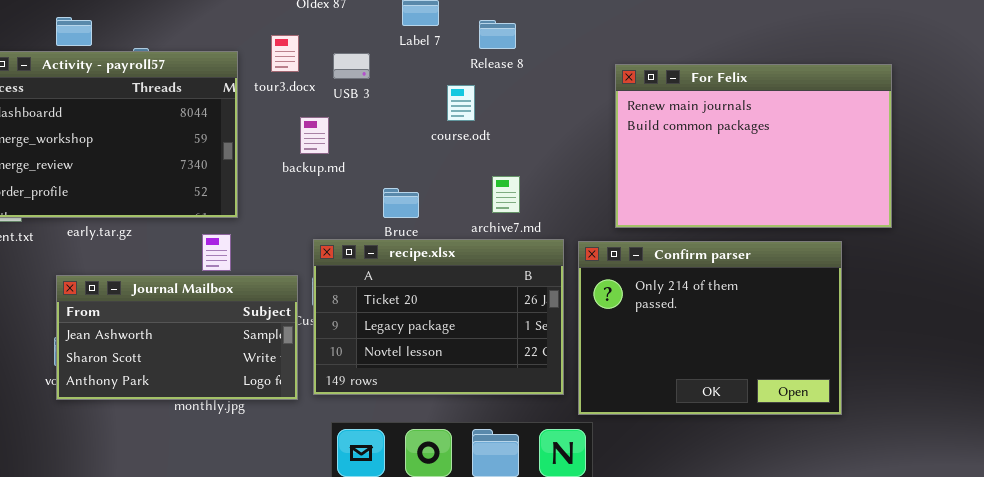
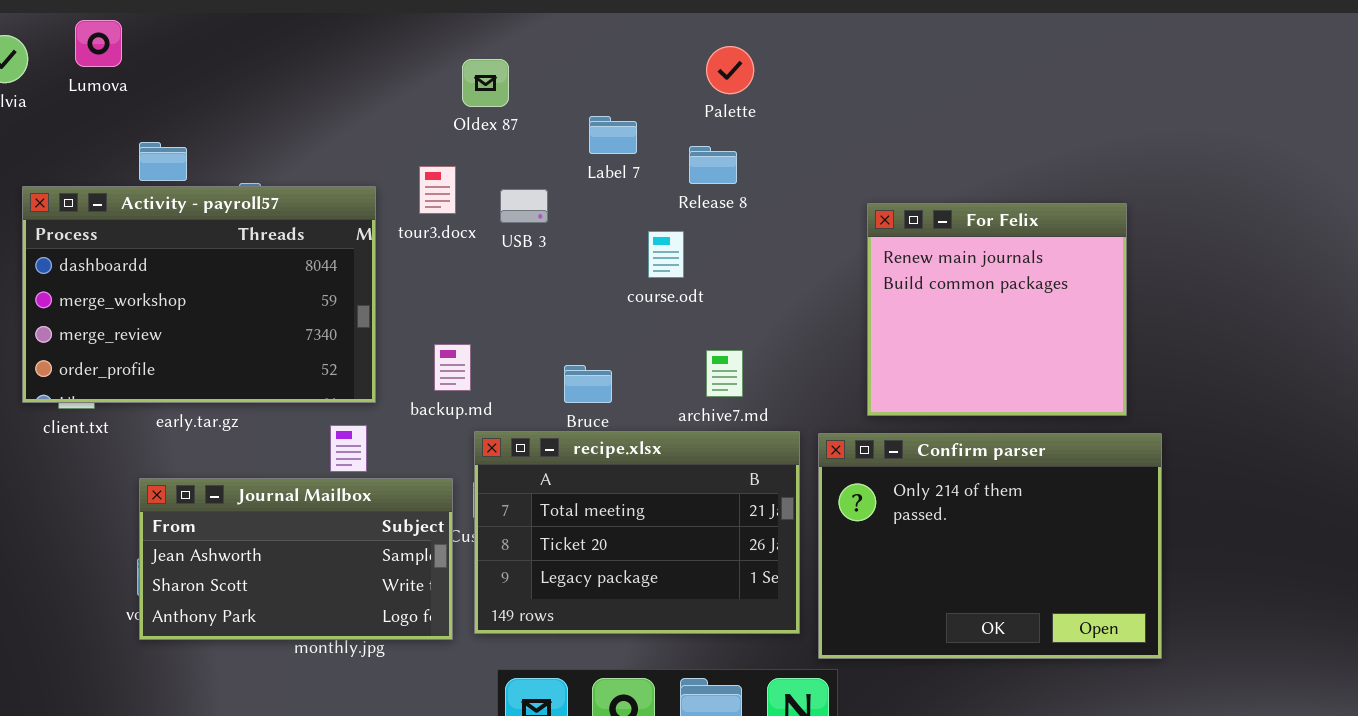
For Felix: [615,64,892,228] -> [867,203,1127,416], resized
backup.md: [300,117,329,154] -> [434,344,471,391], moved
recipe.xlsx: [313,239,564,395] -> [474,431,800,634], scrolled up 1 row

